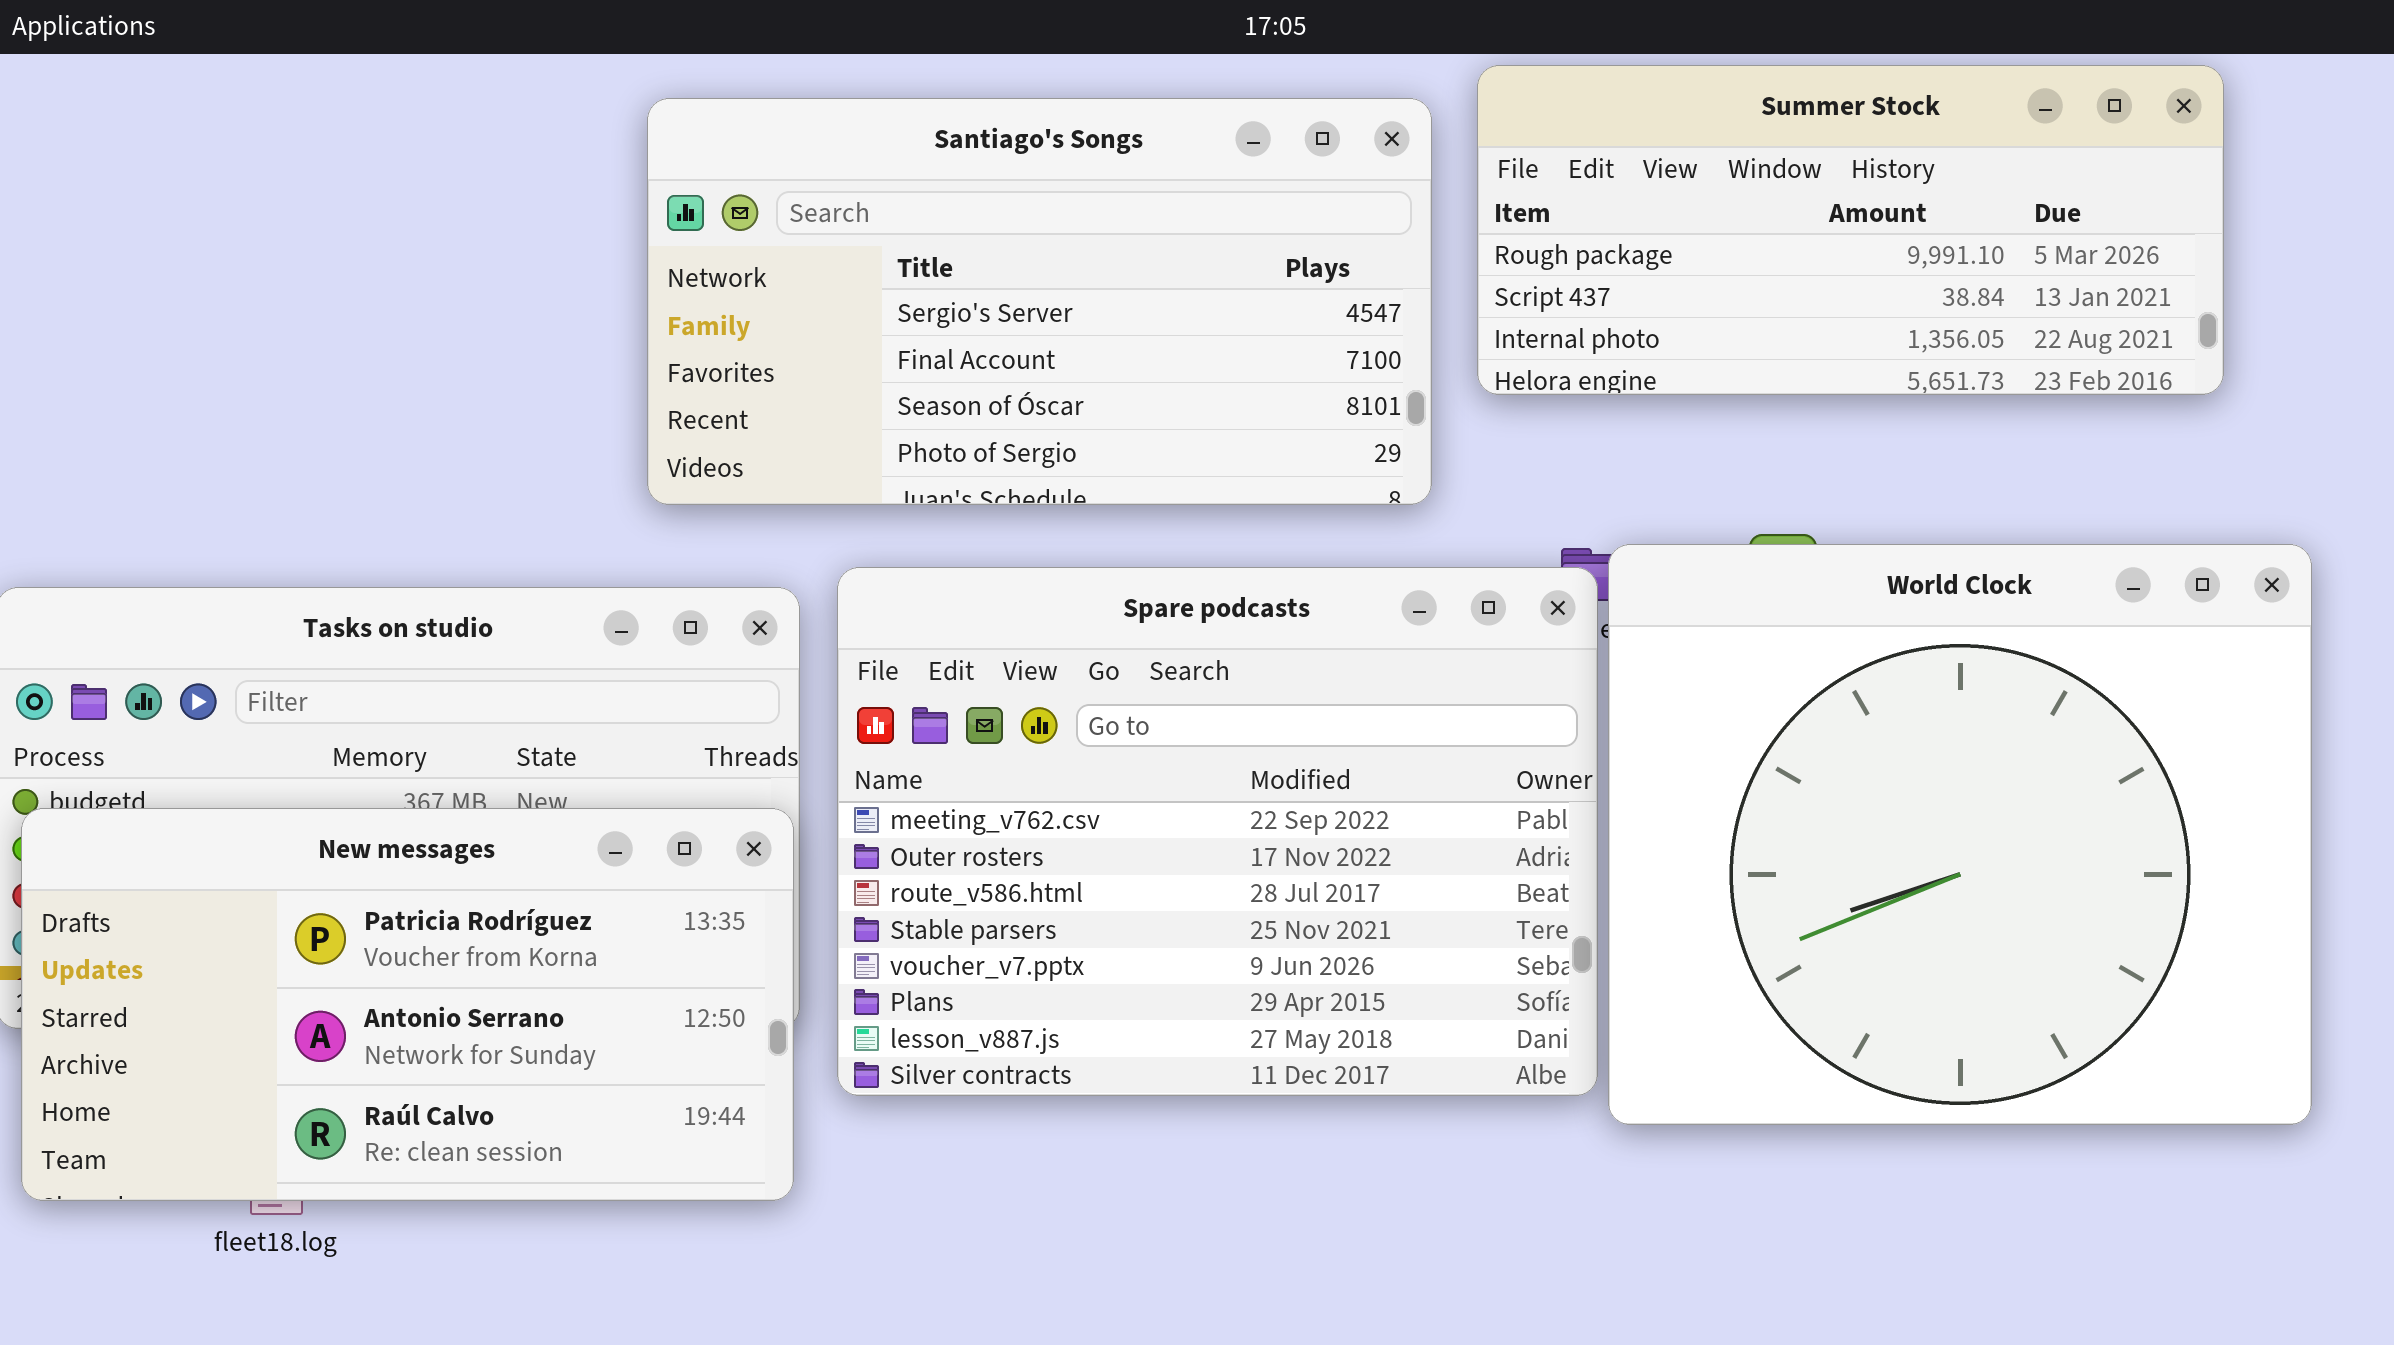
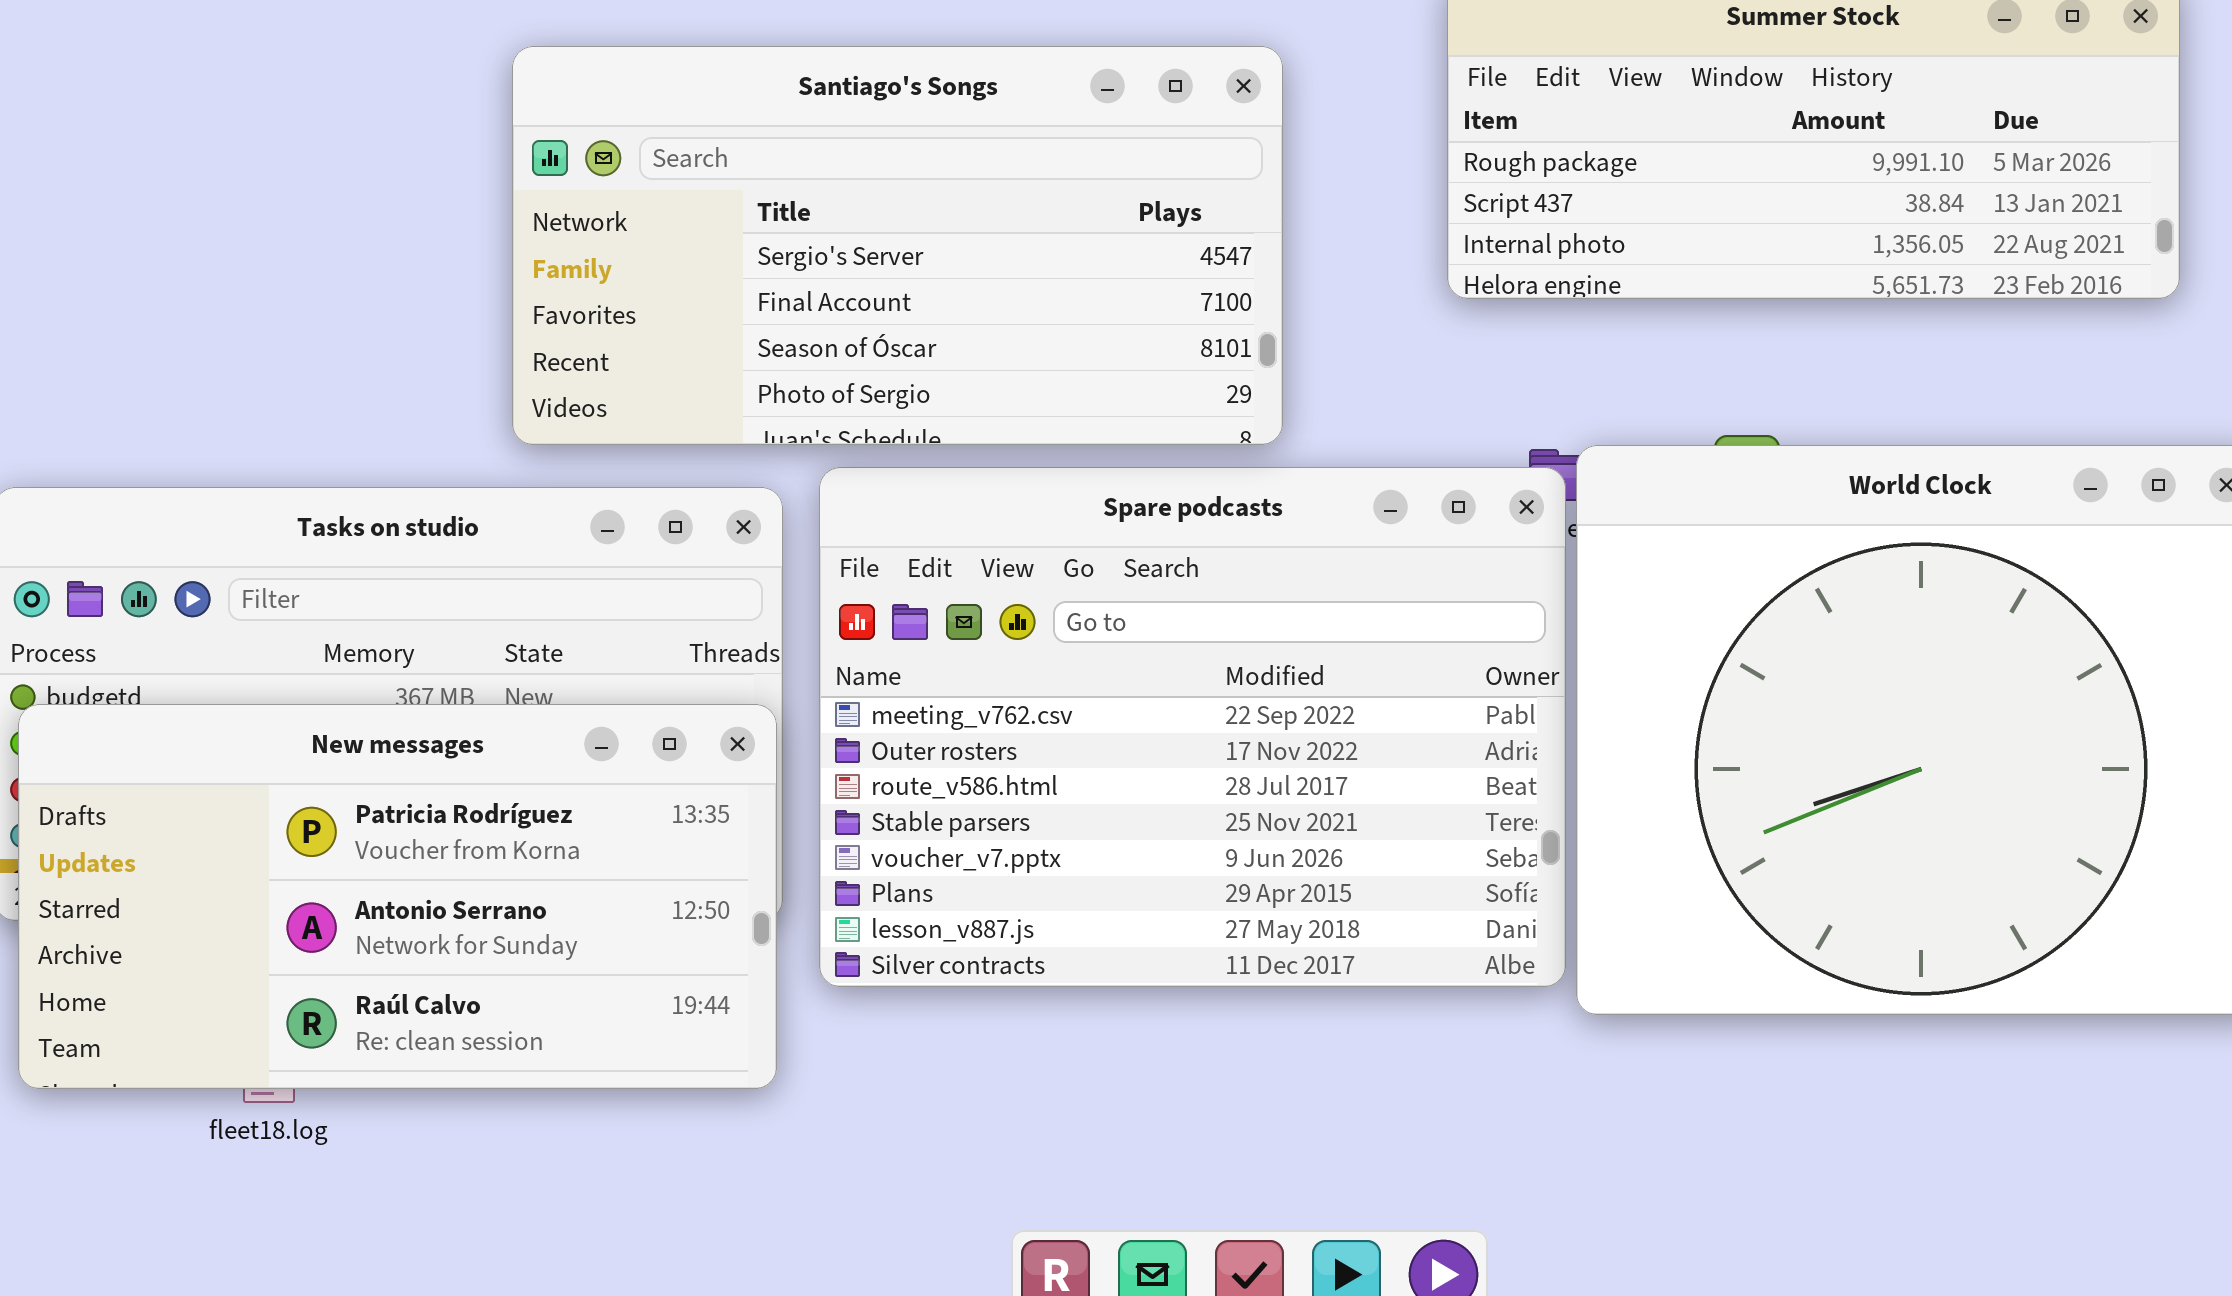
Santiago's Songs: [647,98,1432,505] -> [512,46,1283,445], moved

